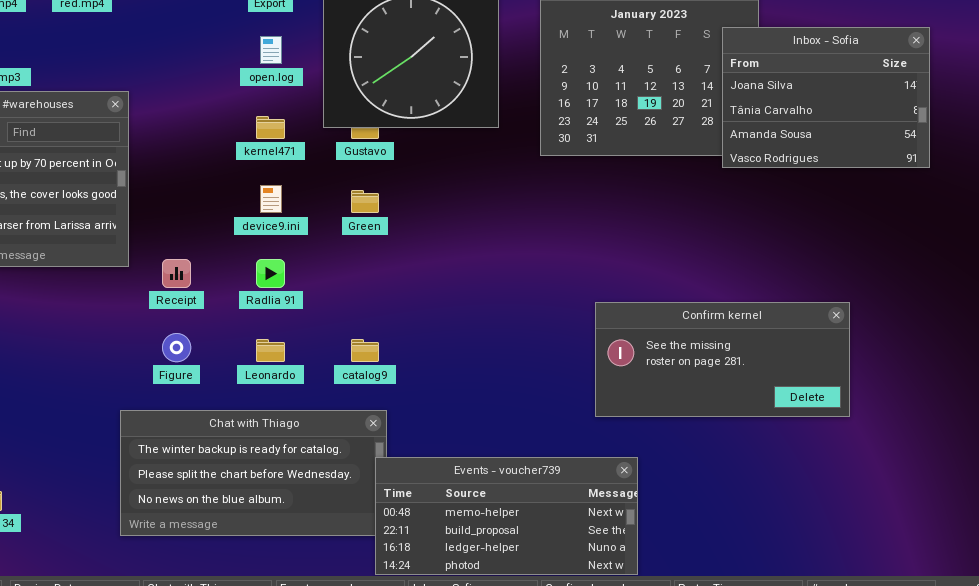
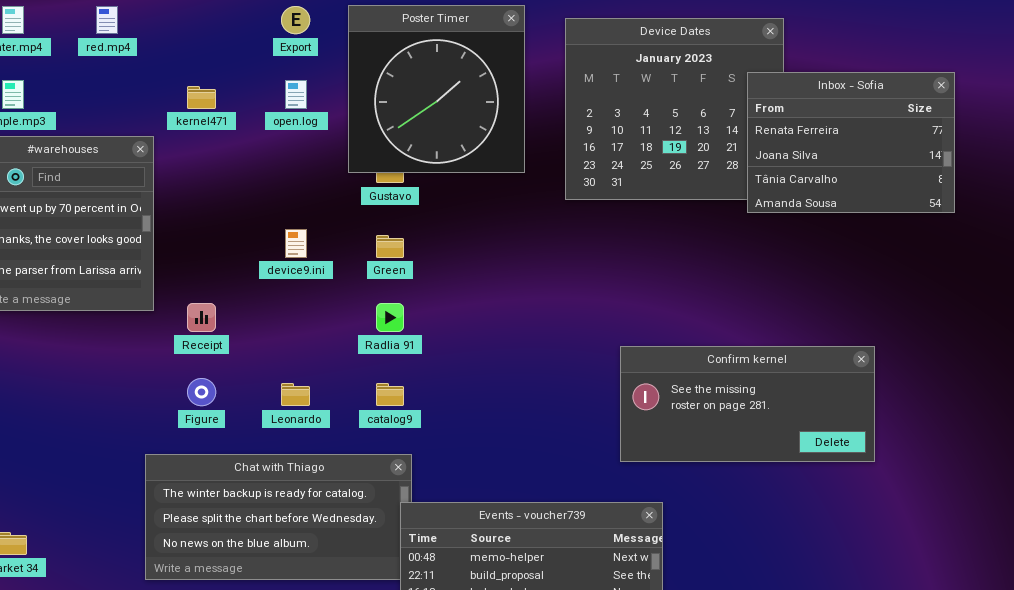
Inbox - Sofia: [722,27,930,168] -> [747,72,955,213], scrolled up 1 row
kernel471: [256,116,285,139] -> [187,86,216,109], moved
Radlia 91: [256,259,285,288] -> [376,303,404,332], moved

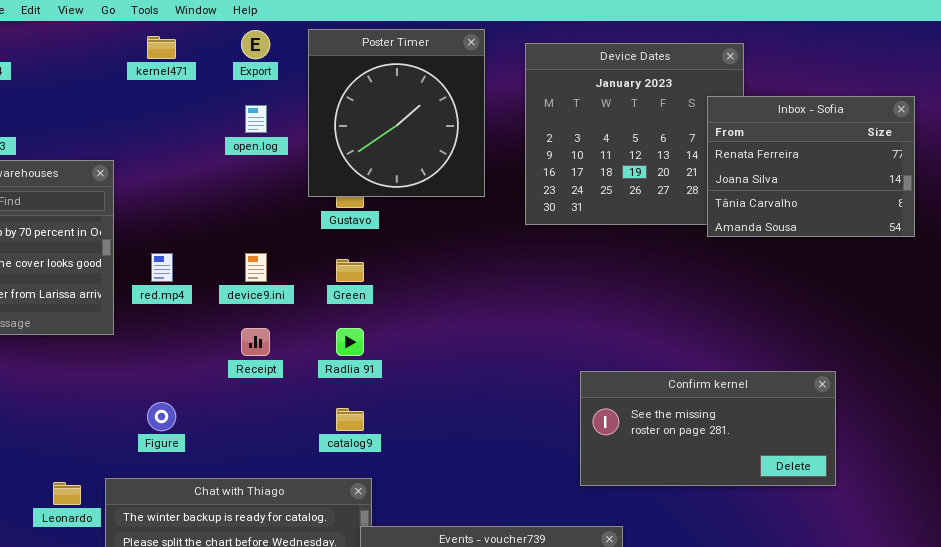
red.mp4: [96,6,118,34] -> [151,253,173,282], moved
kernel471: [187,86,216,109] -> [147,36,176,59], moved
Receipt: [187,303,216,332] -> [241,328,270,356], moved
Leonardo: [281,383,310,406] -> [53,482,81,505], moved

